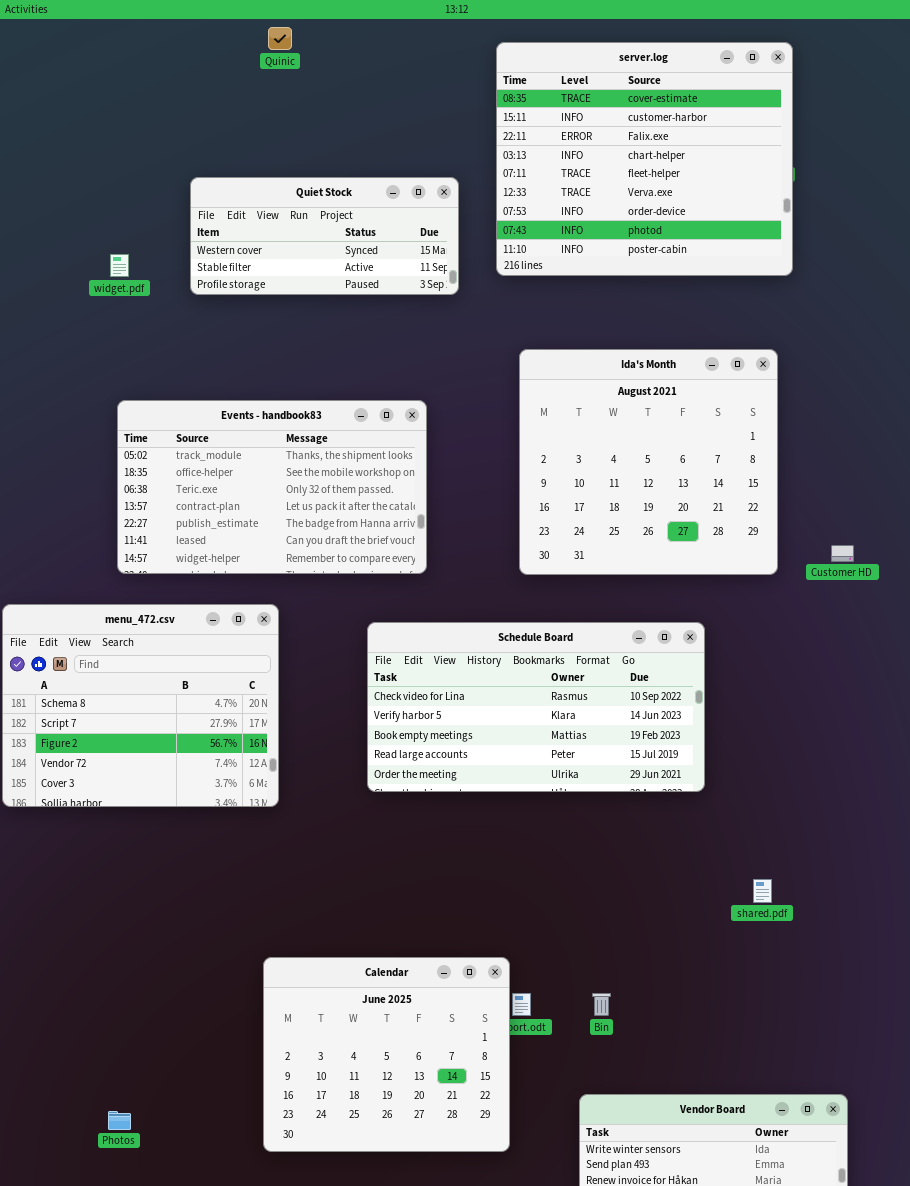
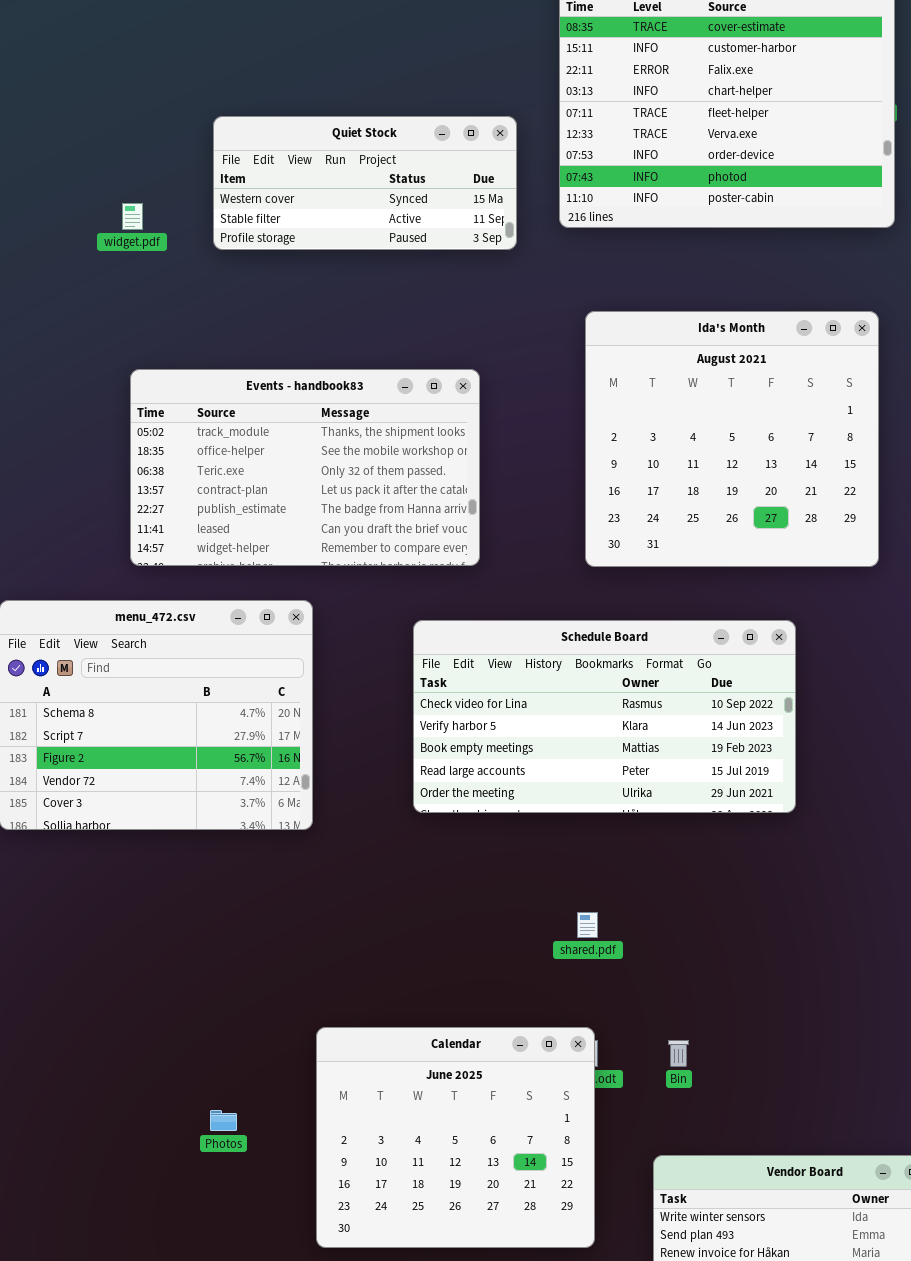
shared.pdf: [753,879,772,903] -> [577,912,598,938], moved
Calendar: [263,957,510,1152] -> [316,1027,595,1248], moved
Photos: [108,1111,131,1130] -> [210,1110,237,1131], moved

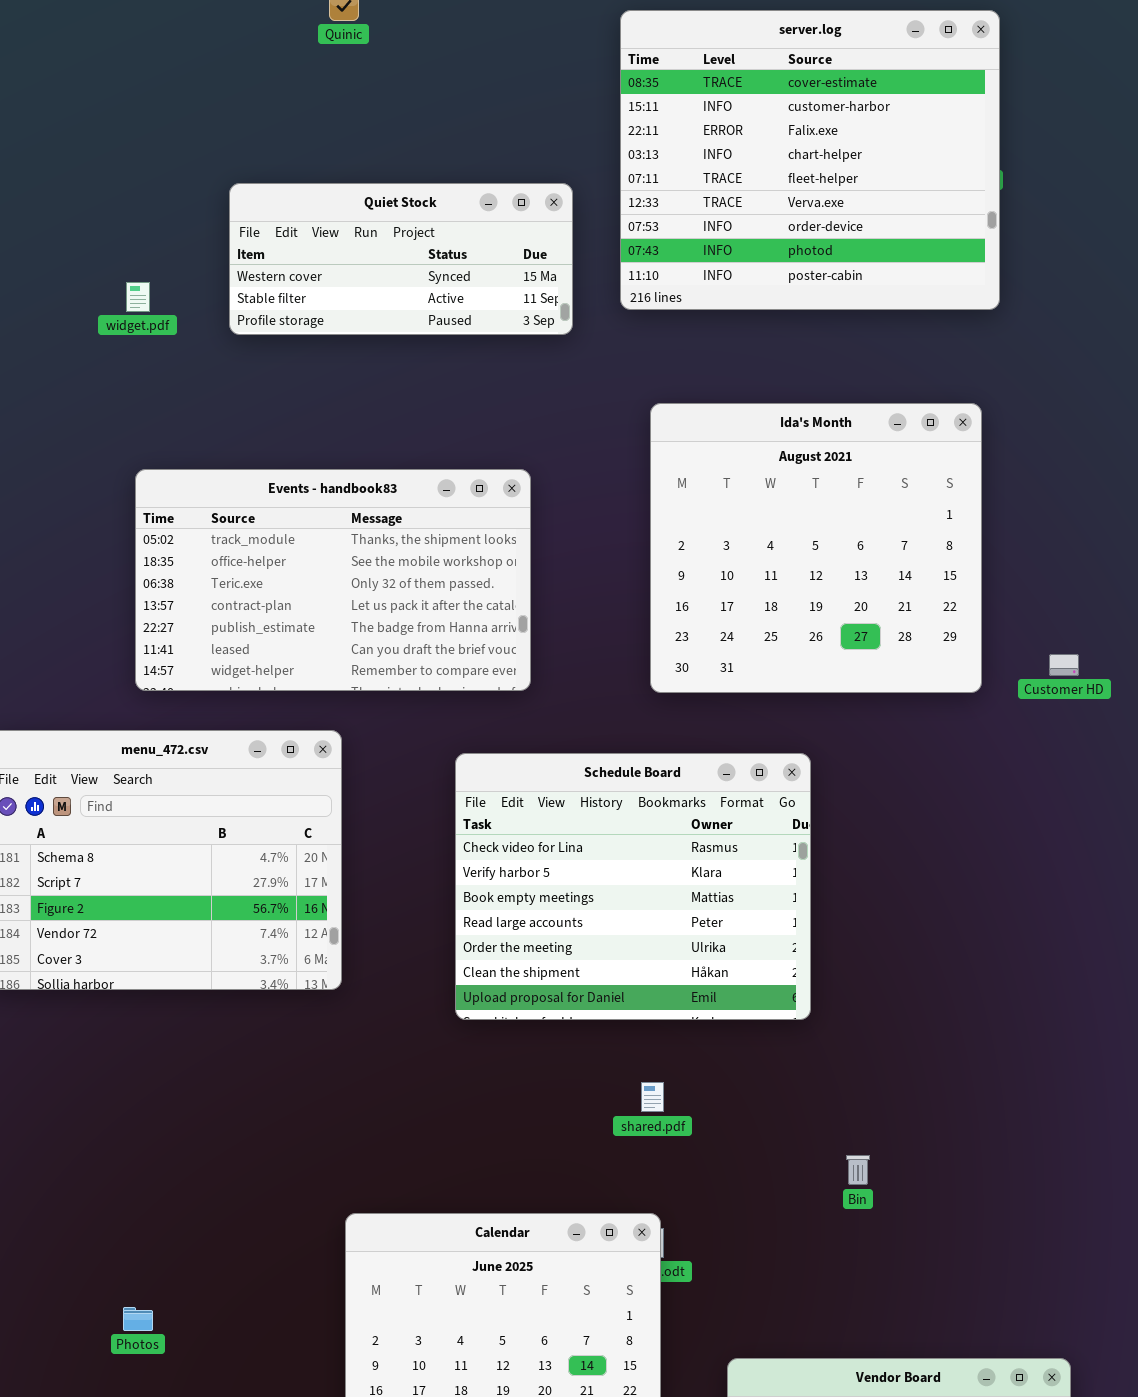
Schedule Board: [413,620,796,813] -> [455,753,811,1020], resized
Bin: [668,1040,689,1067] -> [846,1155,870,1185], moved
Photos: [210,1110,237,1131] -> [123,1307,153,1331], moved

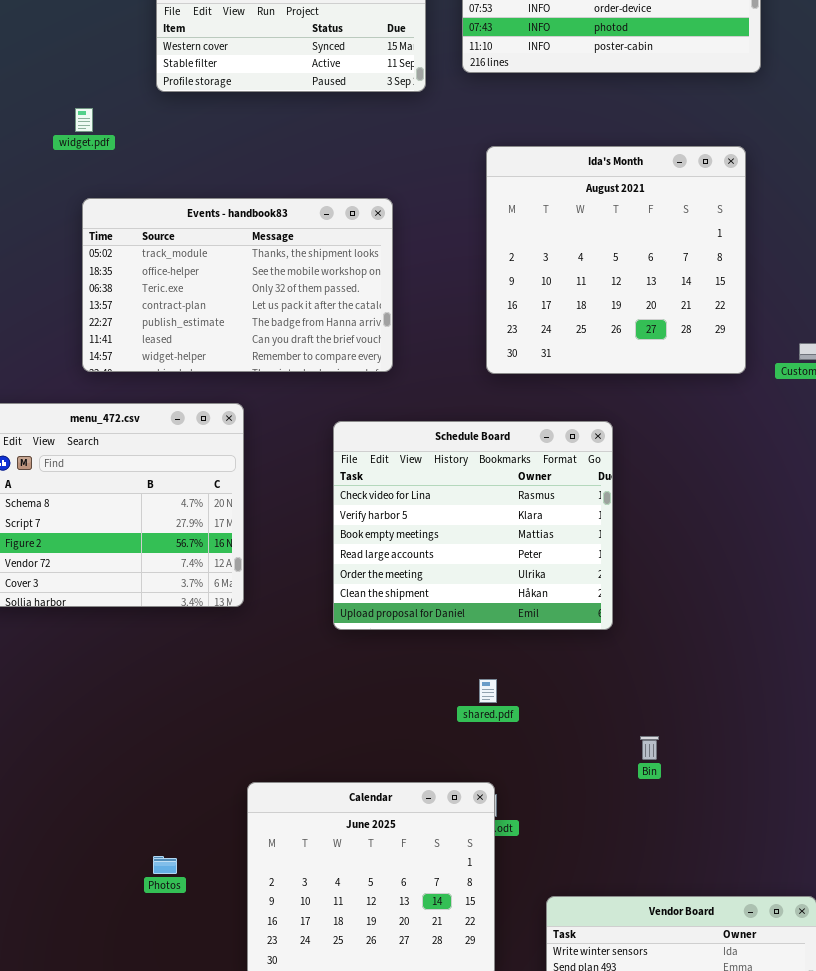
widget.pdf: [126,282,150,312] -> [75,108,93,132], moved
Photos: [123,1307,153,1331] -> [153,856,177,874], moved

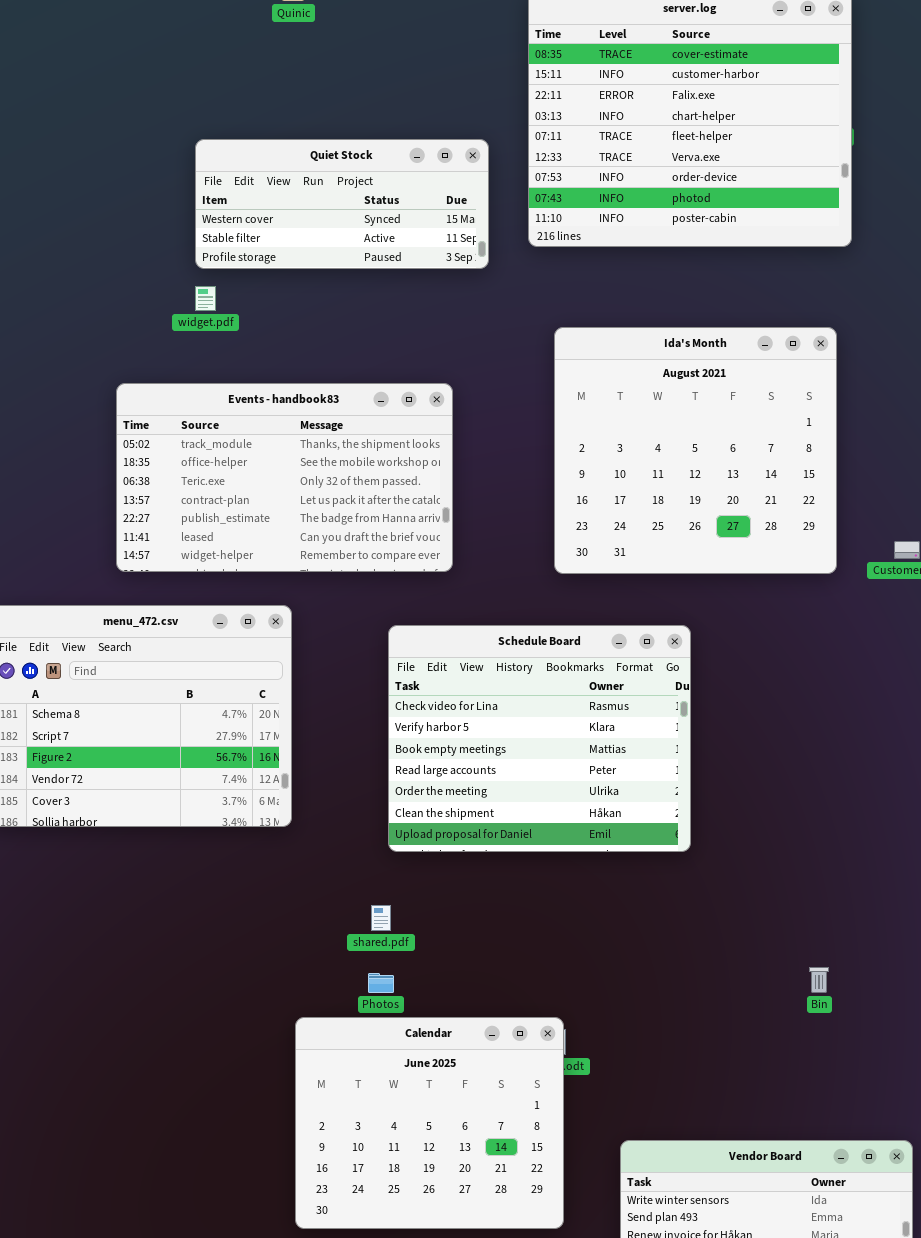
widget.pdf: [75,108,93,132] -> [195,286,216,311], moved
shared.pdf: [479,679,497,703] -> [371,905,391,931], moved
Bin: [640,736,659,760] -> [809,967,829,993], moved
Photos: [153,856,177,874] -> [368,973,394,993], moved

